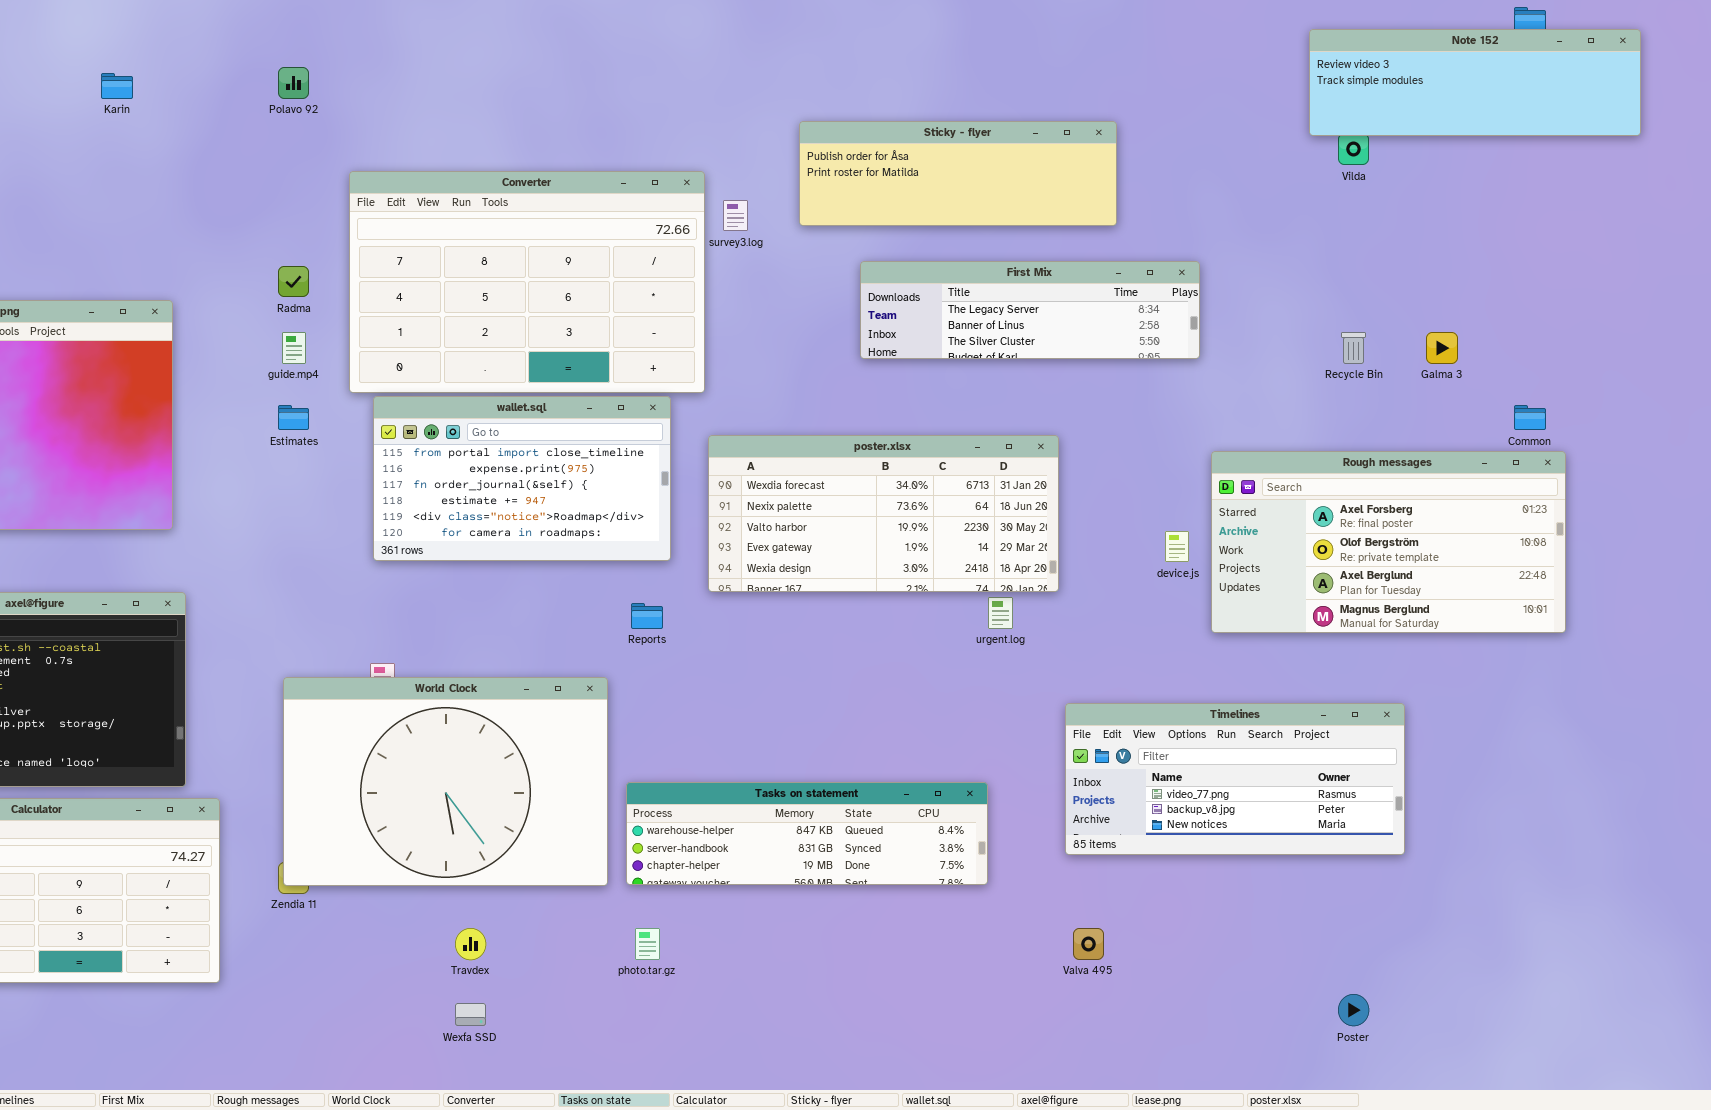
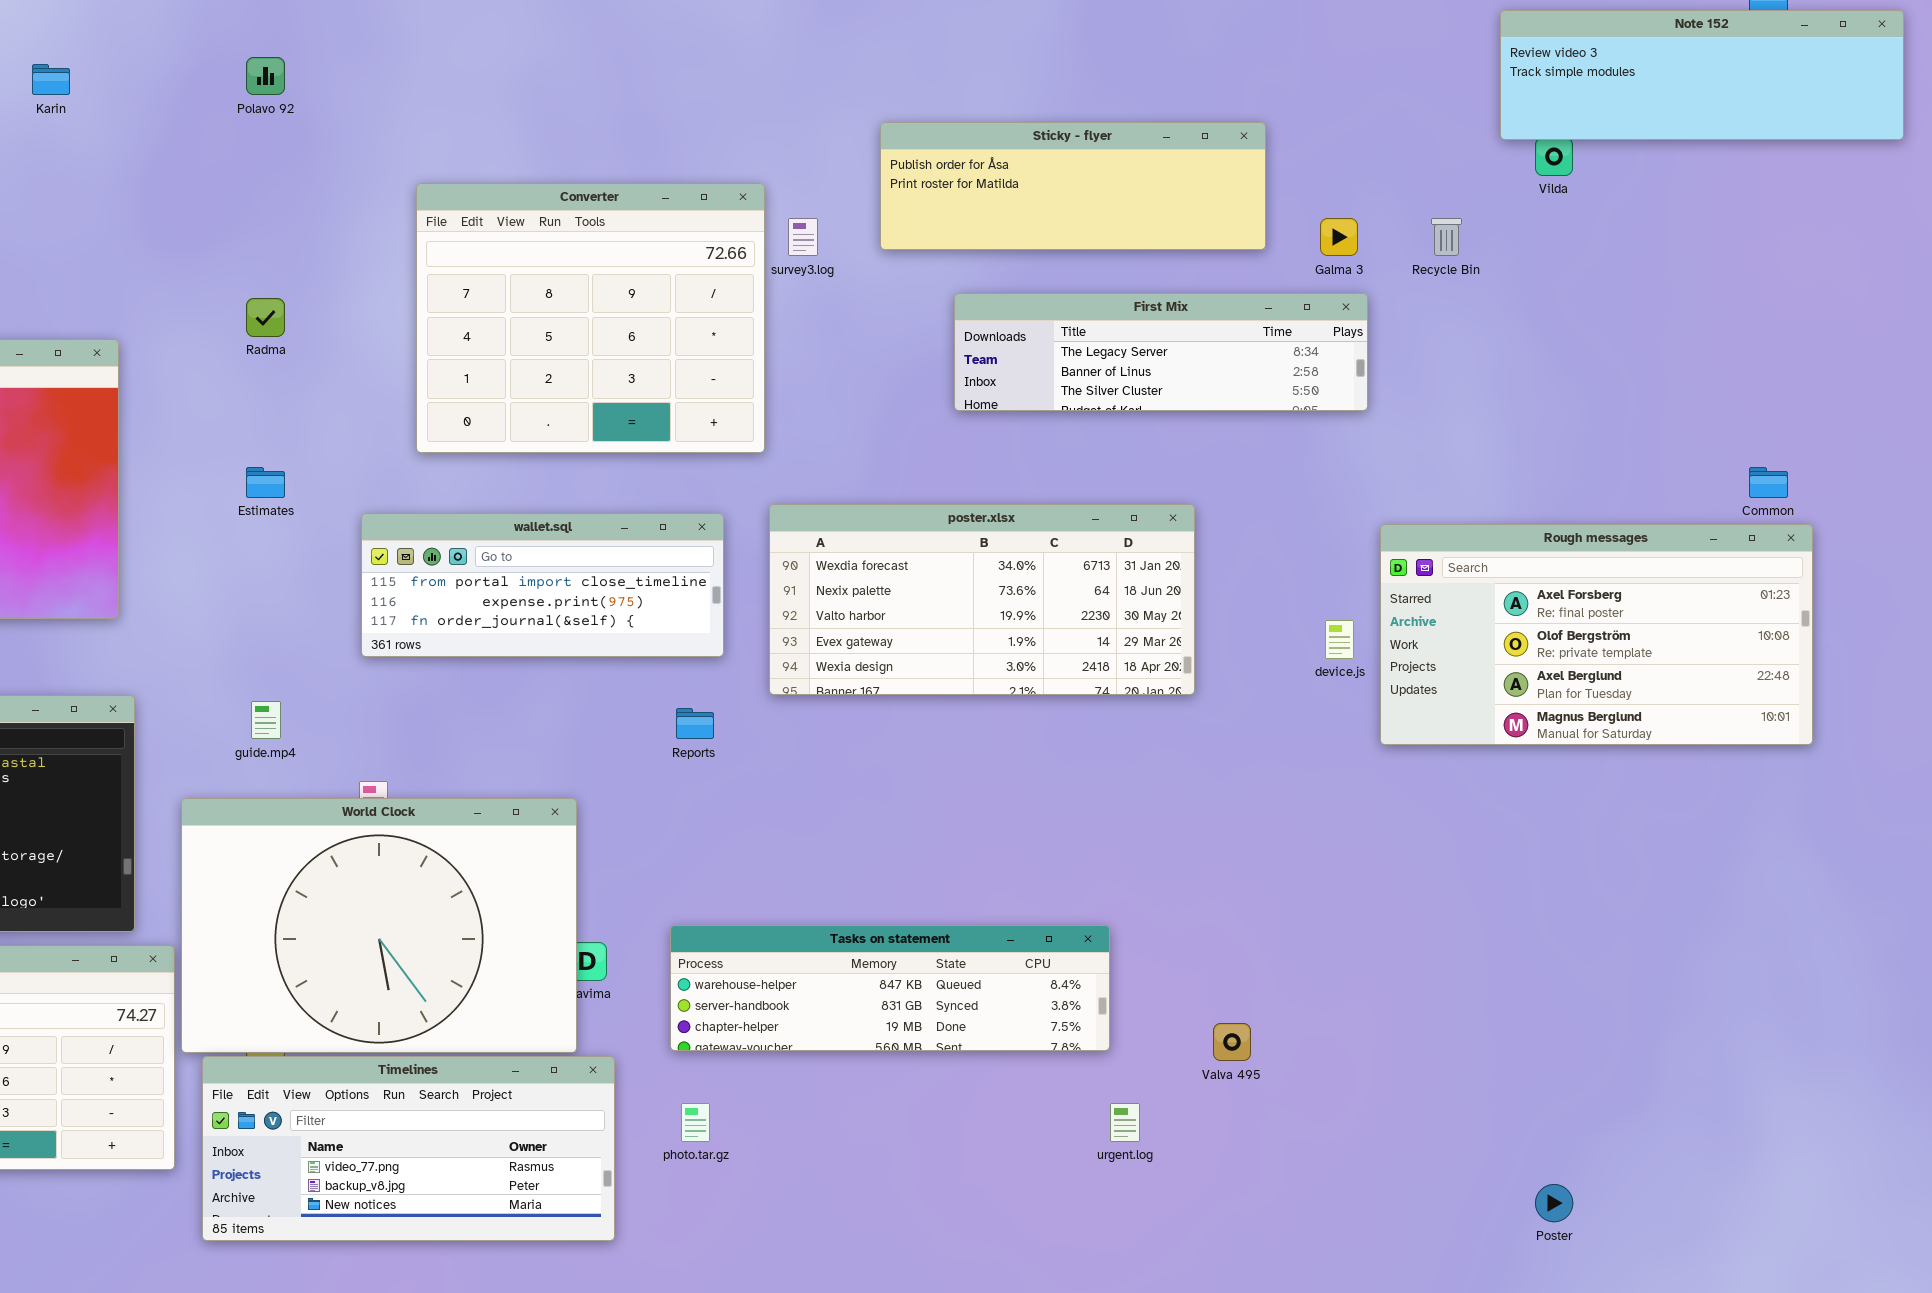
Converter: [349,171,705,393] -> [416,183,765,453], resized
guide.mp4: [282,332,306,364] -> [251,701,281,739], moved
Recycle Bin: [1341,332,1366,364] -> [1431,218,1462,256], moved
Galma 3: [1426,332,1458,364] -> [1320,218,1358,256], moved
wallet.sql: [373,396,671,561] -> [361,513,724,657], resized
urgent.log: [988,597,1013,629] -> [1110,1103,1140,1142], moved
World Clock: [283,677,608,886] -> [181,798,577,1053], moved
Timelines: [1065,703,1405,855] -> [202,1056,615,1241], moved
Valva 495: [1073,928,1104,960] -> [1213,1023,1251,1061], moved

